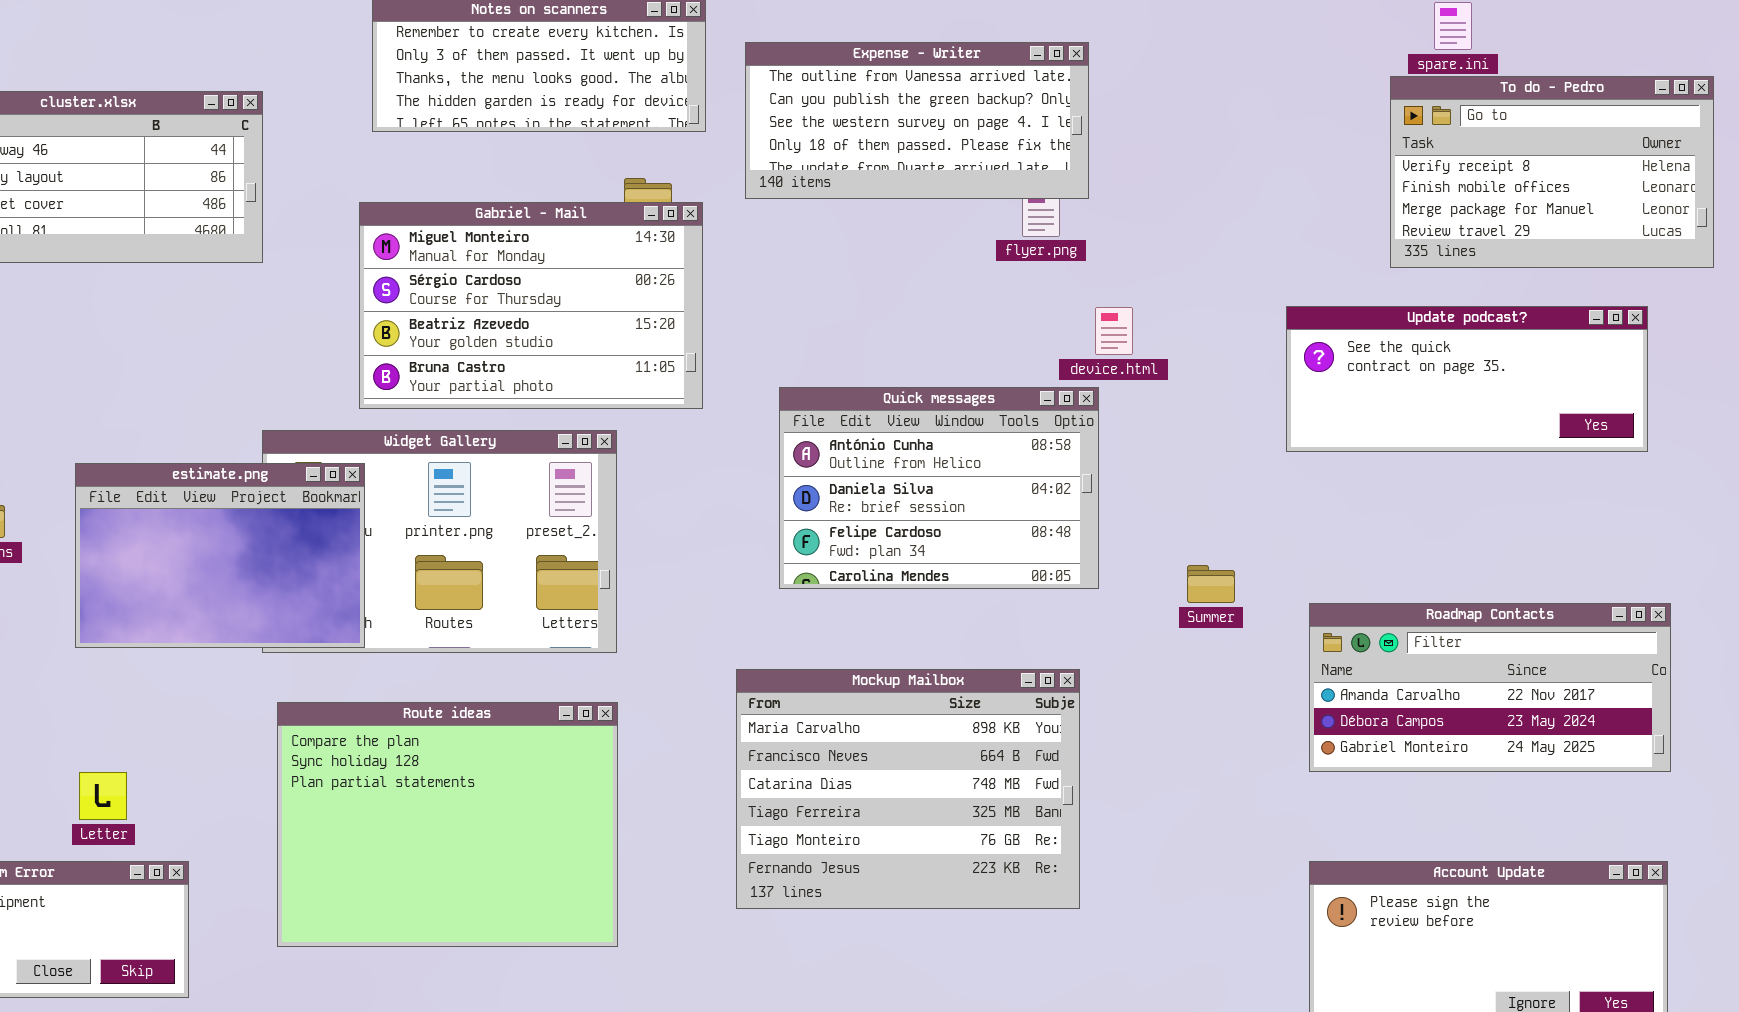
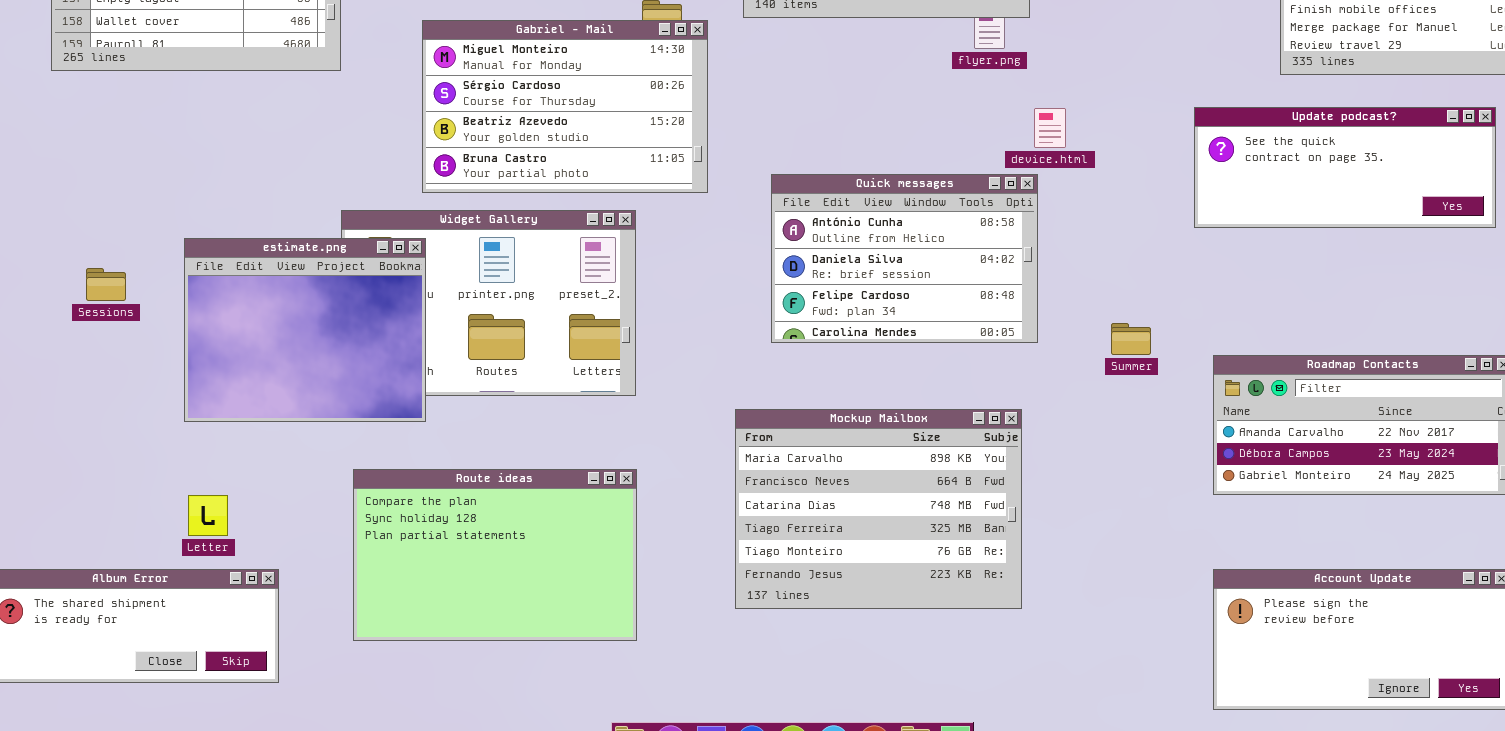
estimate.png: [75,463,365,648] -> [184,238,426,422], resized
Route ideas: [277,702,618,947] -> [353,469,637,641], resized

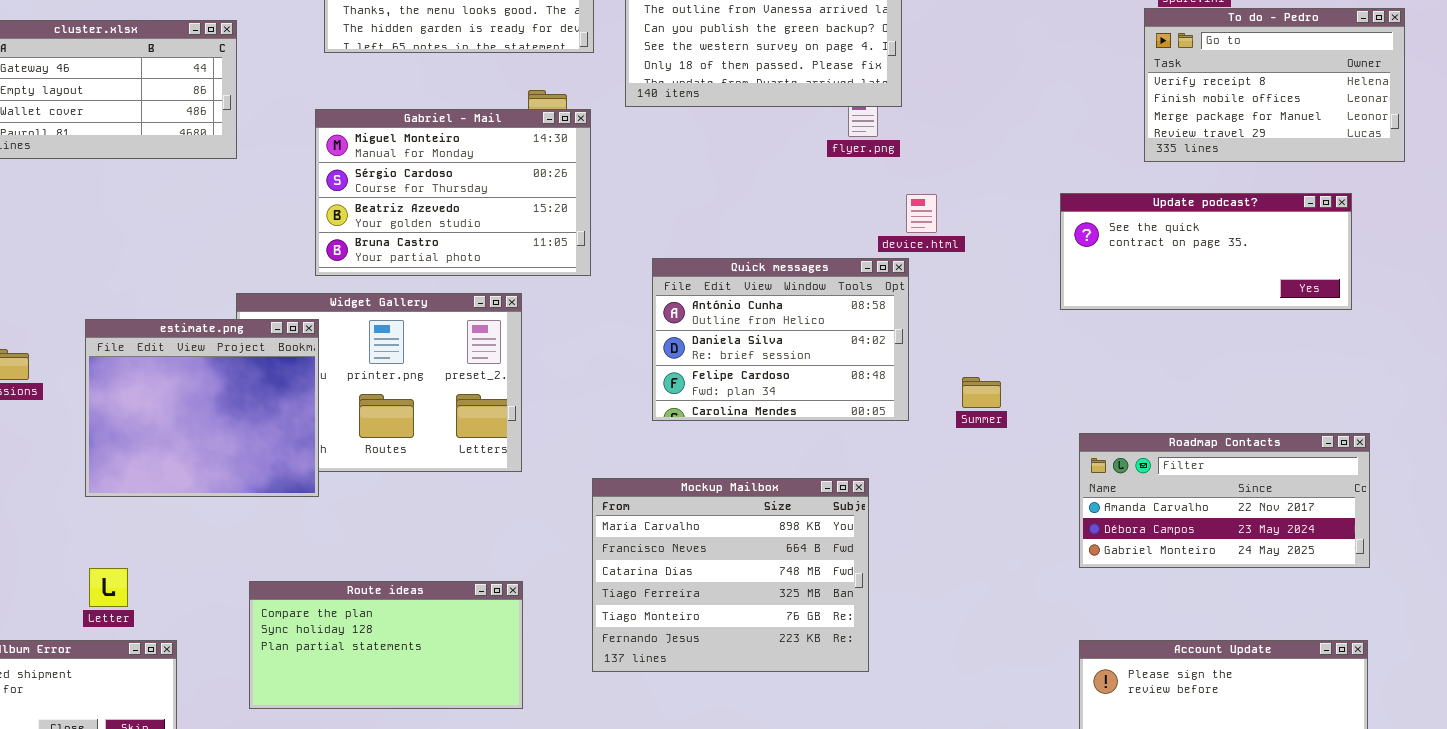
Summer: [1111,323,1151,355] -> [962,377,1001,408], moved
Mockup Mailbox: [735,409,1022,609] -> [592,478,869,672], moved
Route ideas: [353,469,637,641] -> [249,581,523,709], resized

